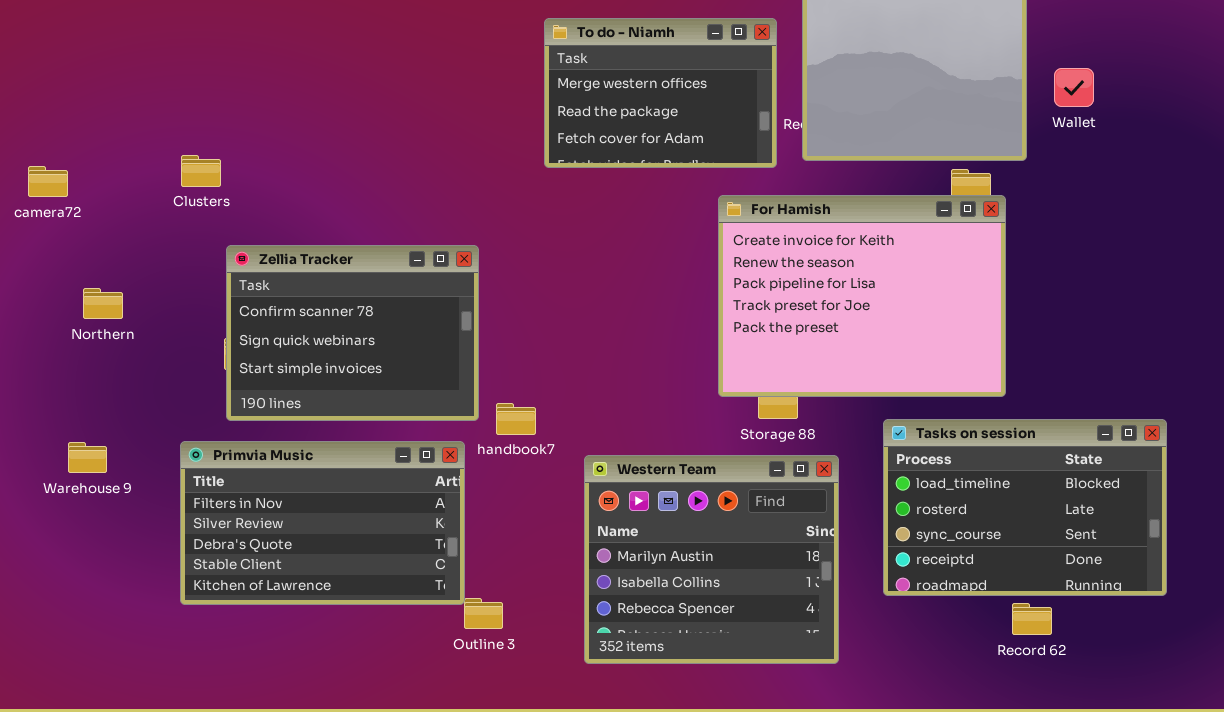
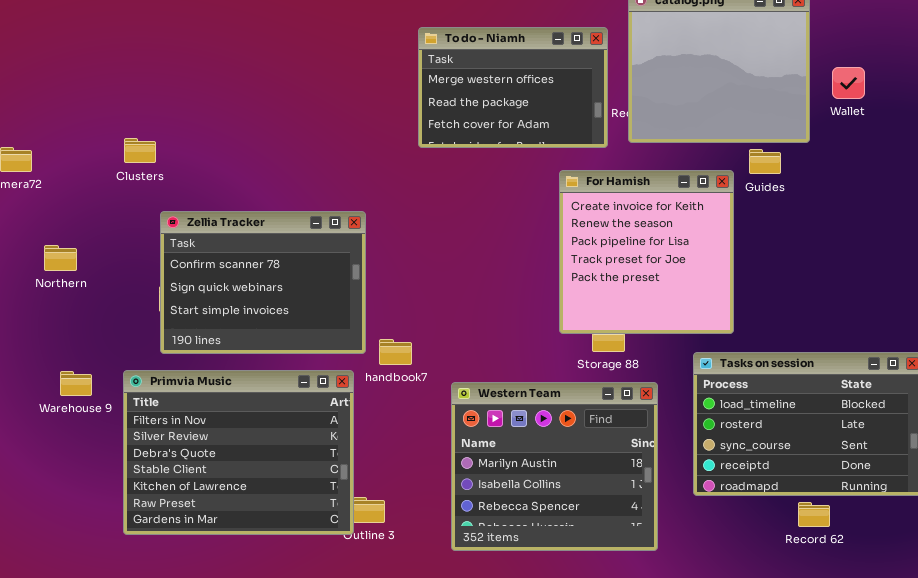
For Hamish: [718,195,1006,397] -> [559,170,734,334], resized
Primvia Music: [180,441,465,605] -> [123,370,354,535], resized
Warehouse 9: [68,442,107,473] -> [60,371,92,396], moved

